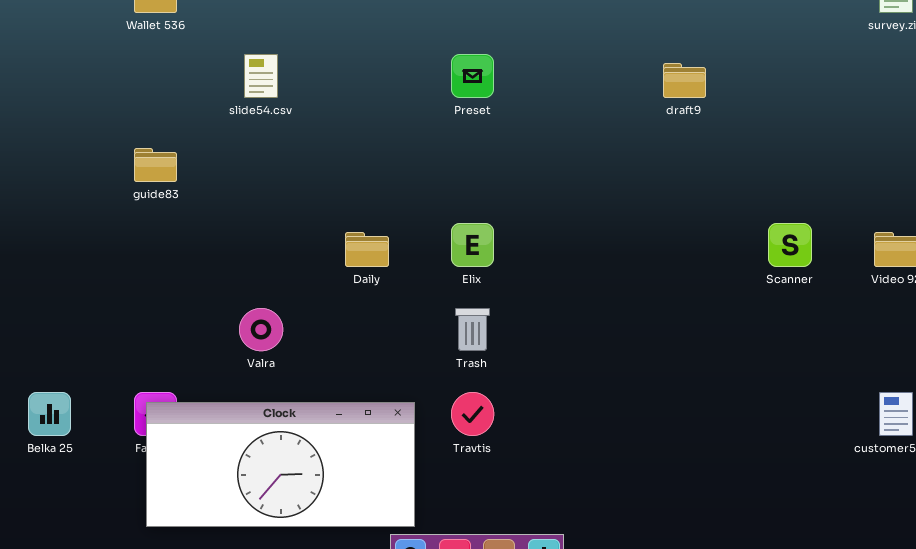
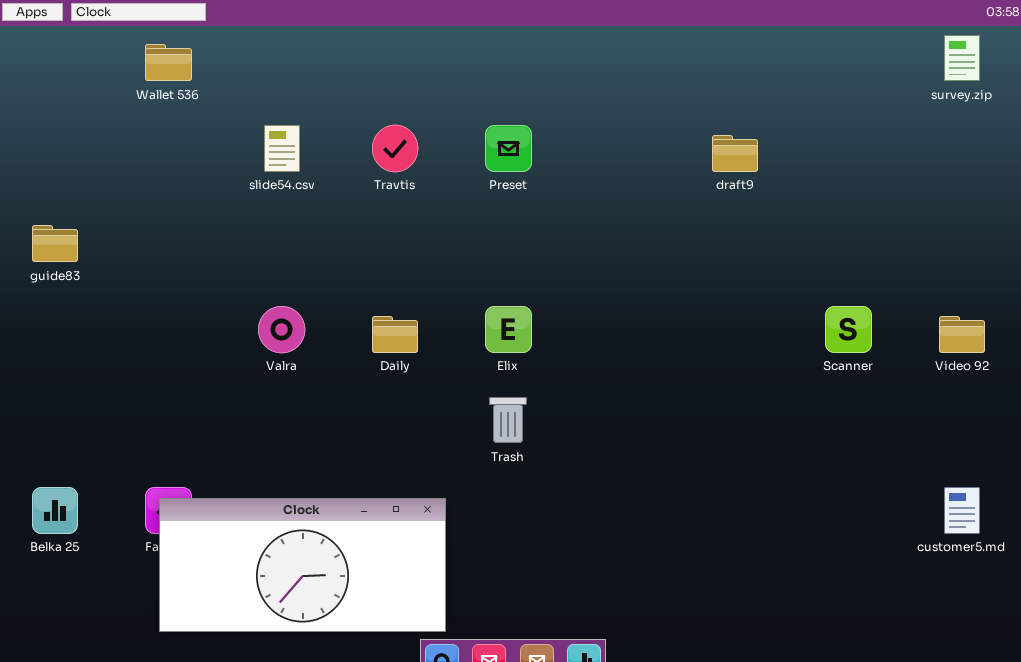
guide83: [134,148,177,182] -> [32,225,78,262], moved
Valra: [239,308,283,351] -> [258,306,305,353], moved
Travtis: [451,392,494,436] -> [372,125,418,172], moved

